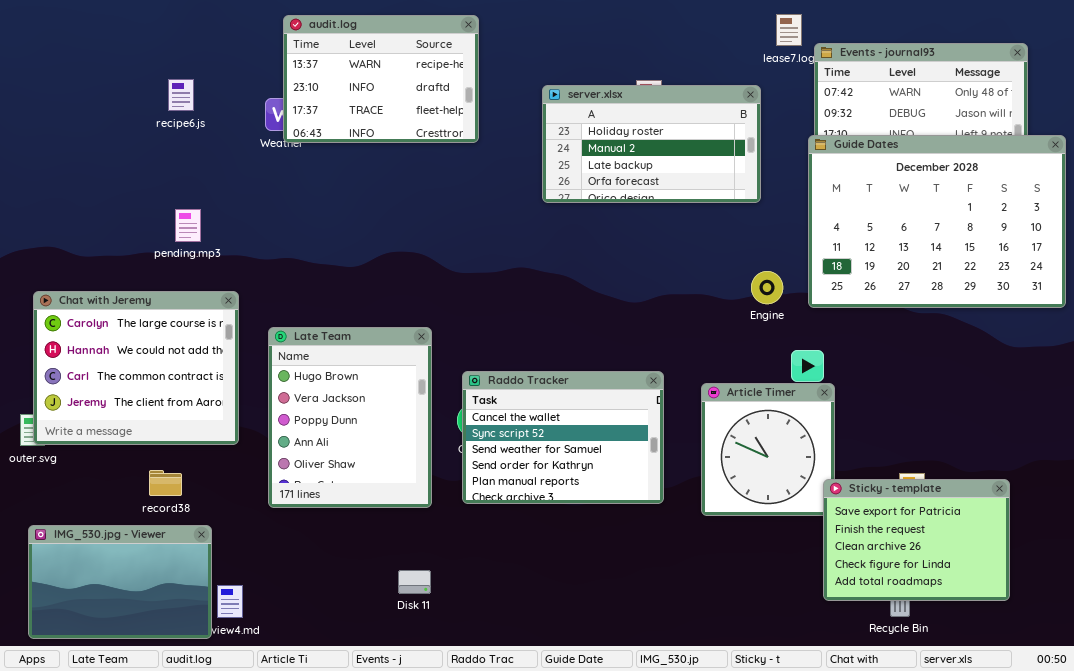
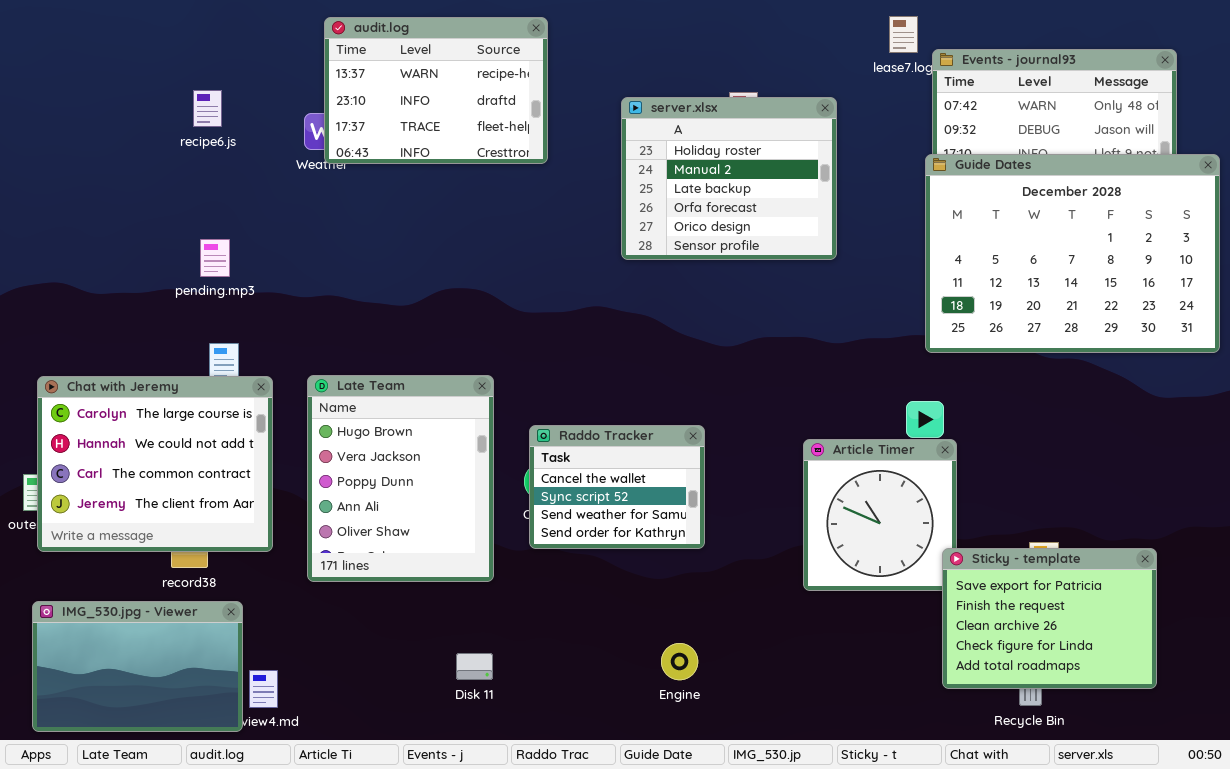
server.xlsx: [542,85,761,203] -> [621,97,837,260], resized
Engine: [751,271,783,304] -> [661,643,698,680], moved
Chat with Jeremy: [33,291,239,445] -> [37,376,273,552], moved
Raddo Tracker: [462,371,664,504] -> [529,425,705,549], resized

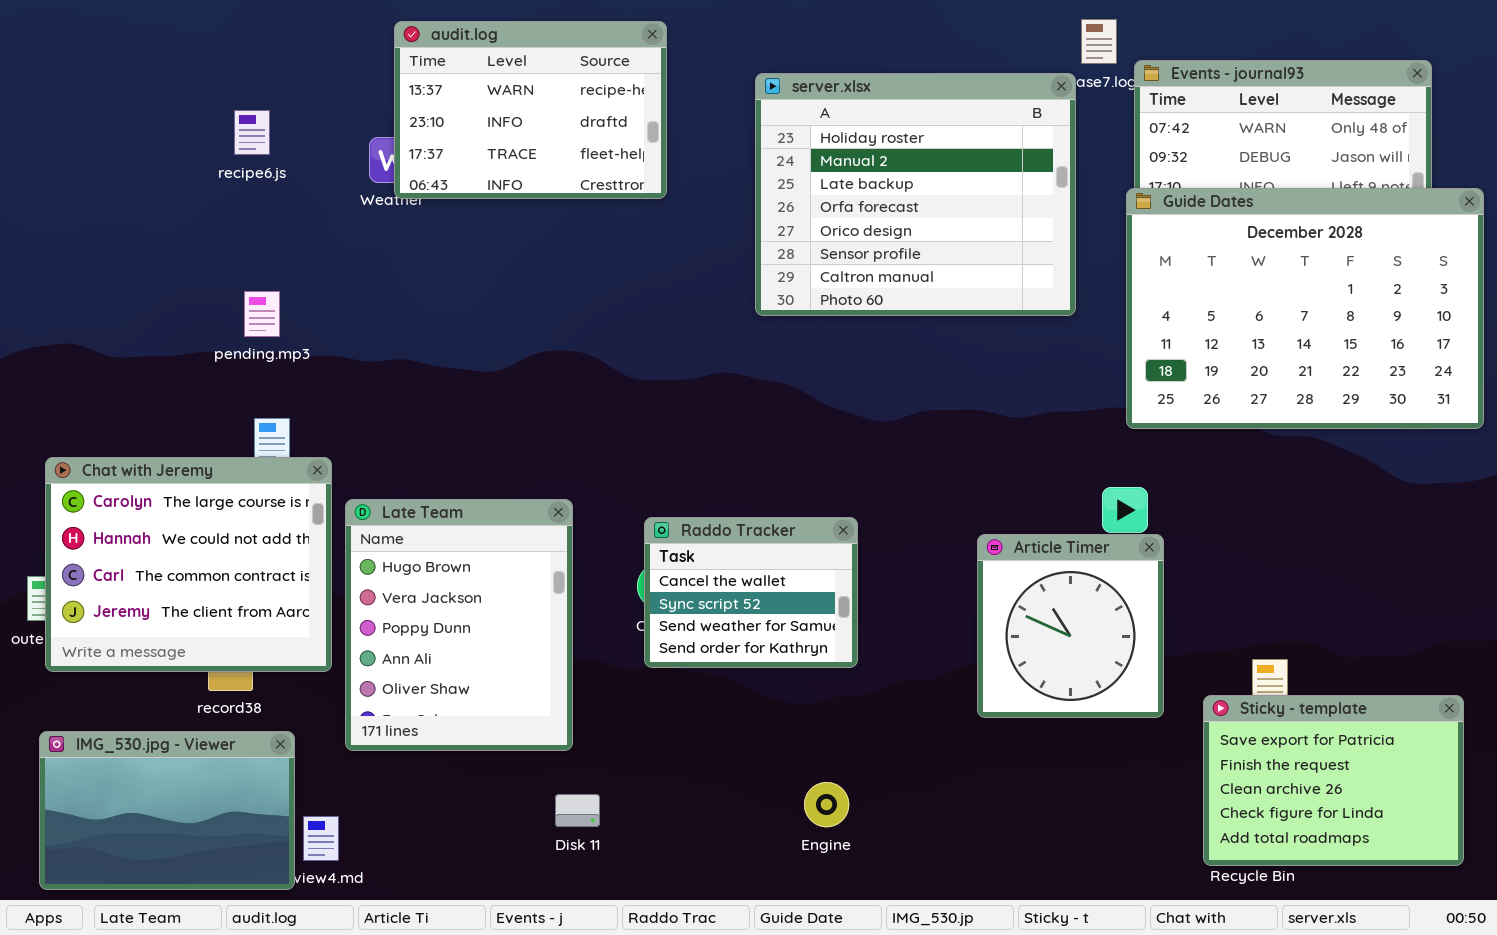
server.xlsx: [621,97,837,260] -> [755,73,1076,316], resized
Late Team: [307,375,494,582] -> [345,499,573,751], moved
Sticky - template: [942,548,1157,689] -> [1203,695,1464,866], moved

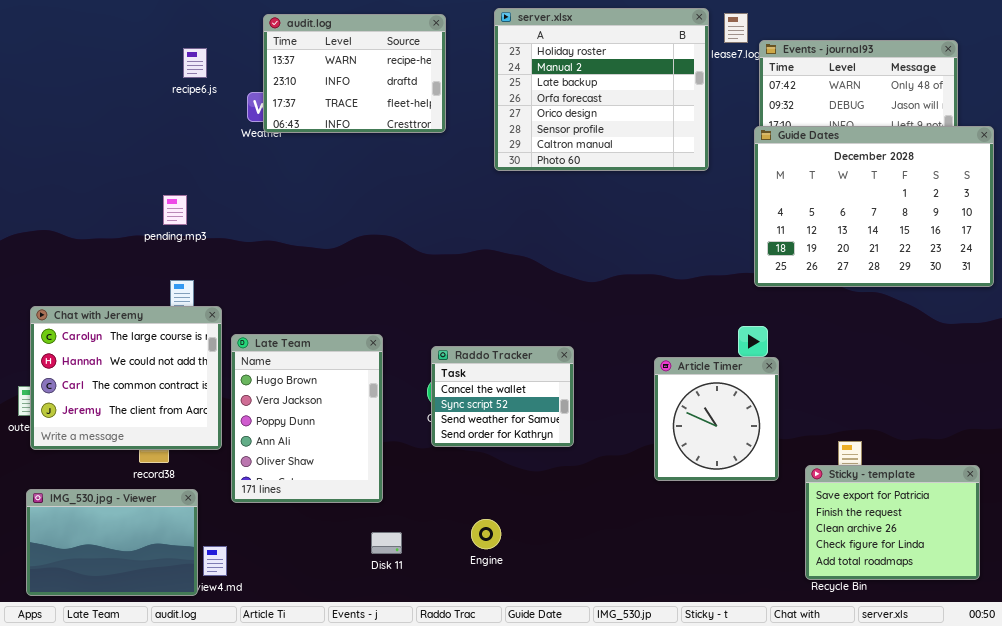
server.xlsx: [755,73,1076,316] -> [494,8,709,171], moved
recipe6.js: [234,110,270,155] -> [183,48,207,78], moved
Engine: [804,782,849,827] -> [471,519,501,549], moved

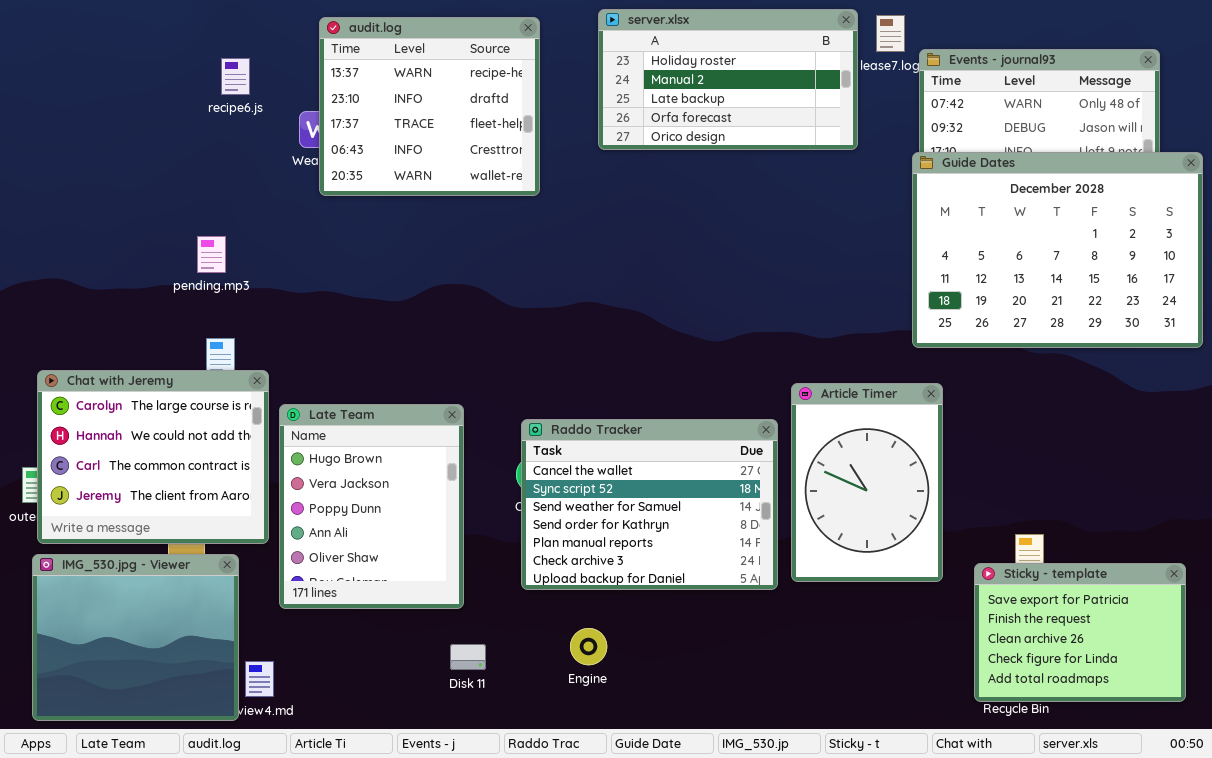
server.xlsx: [494,8,709,171] -> [598,9,858,150], resized
audit.log: [263,14,446,133] -> [319,17,540,196], resized
Raddo Tracker: [431,346,574,447] -> [521,419,778,590], resized
Article Timer: [654,357,779,481] -> [791,383,943,582], resized
IMG_530.jpg - Viewer: [26,489,198,596] -> [32,554,239,721], resized

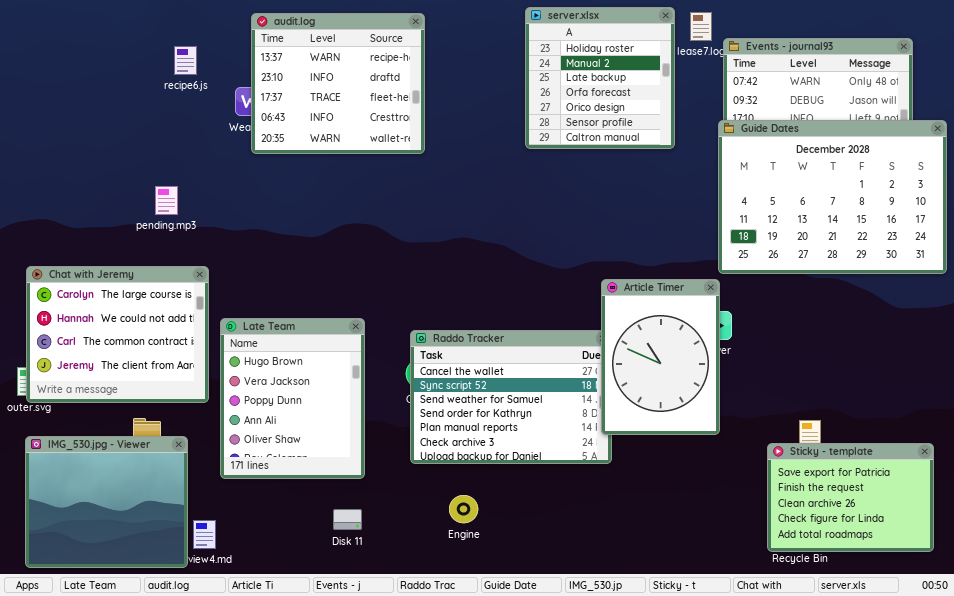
server.xlsx: [598,9,858,150] -> [525,7,675,149], resized
Chat with Jeremy: [37,370,269,544] -> [26,266,209,403], moved
Article Timer: [791,383,943,582] -> [601,279,720,435], moved
Disk 11: [450,644,486,670] -> [333,509,362,530], moved

